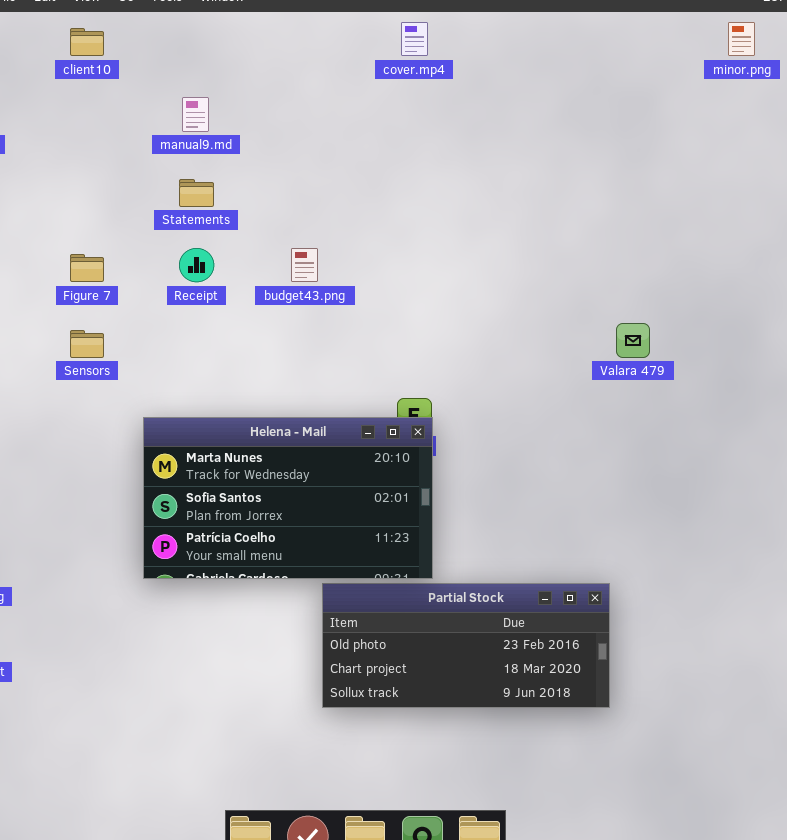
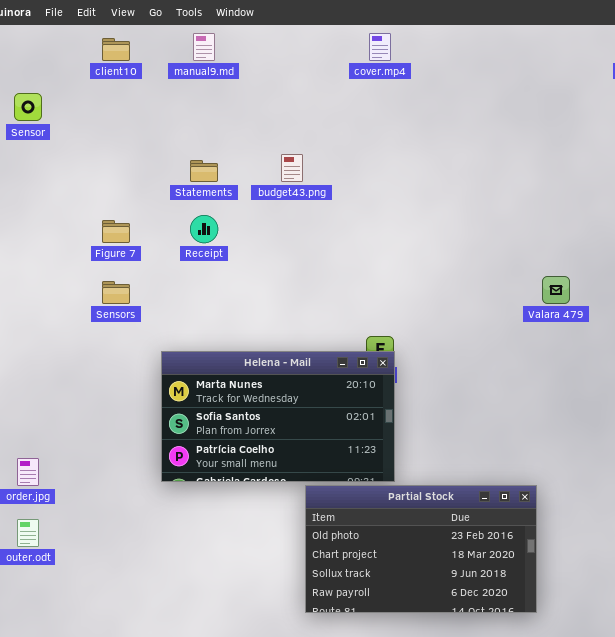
manual9.md: [182,97,209,132] -> [193,33,215,61], moved
budget43.png: [291,248,318,282] -> [281,154,303,182], moved
Partial Stock: [322,583,610,708] -> [305,485,537,613], resized

